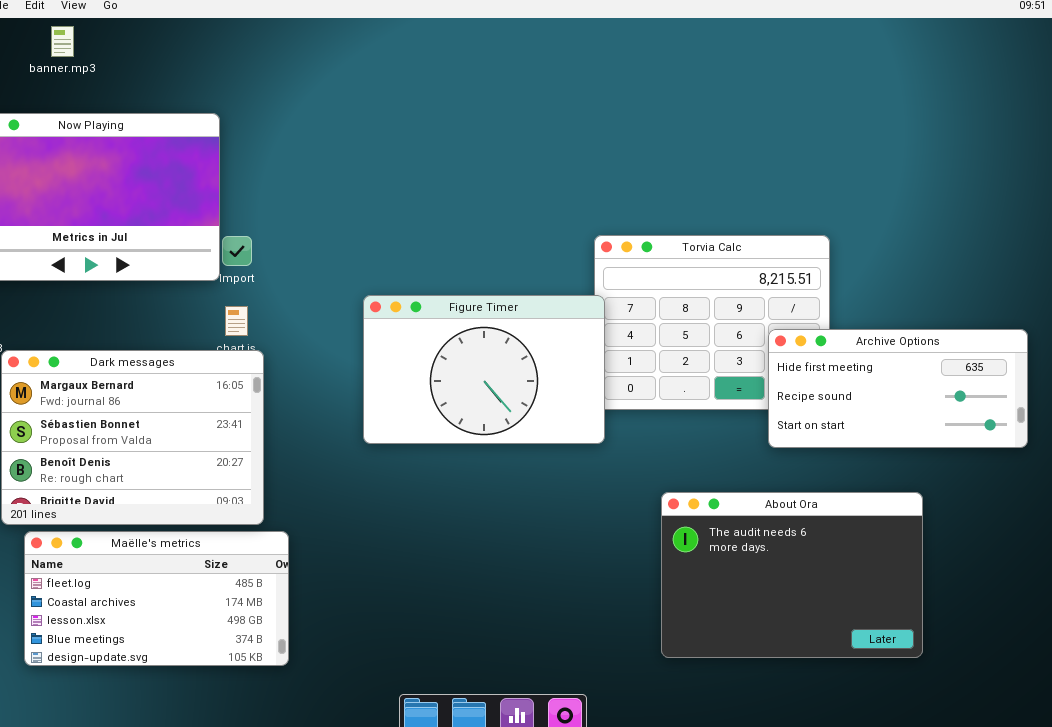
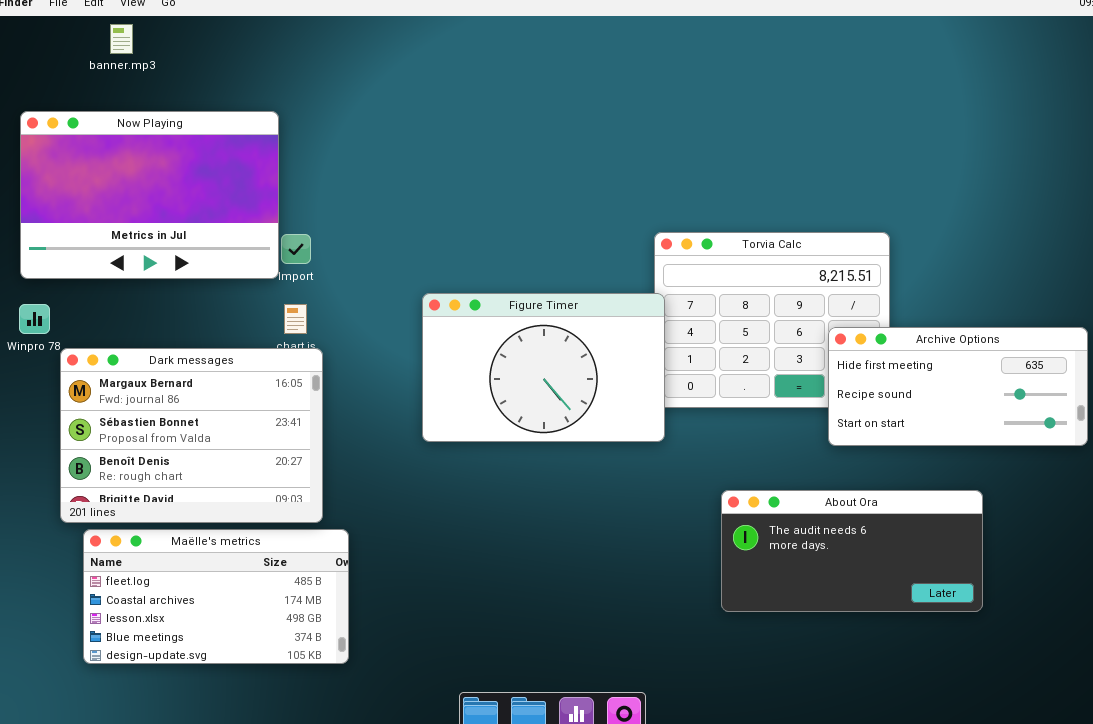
About Ora: [661,492,923,658] -> [721,490,983,612], resized

